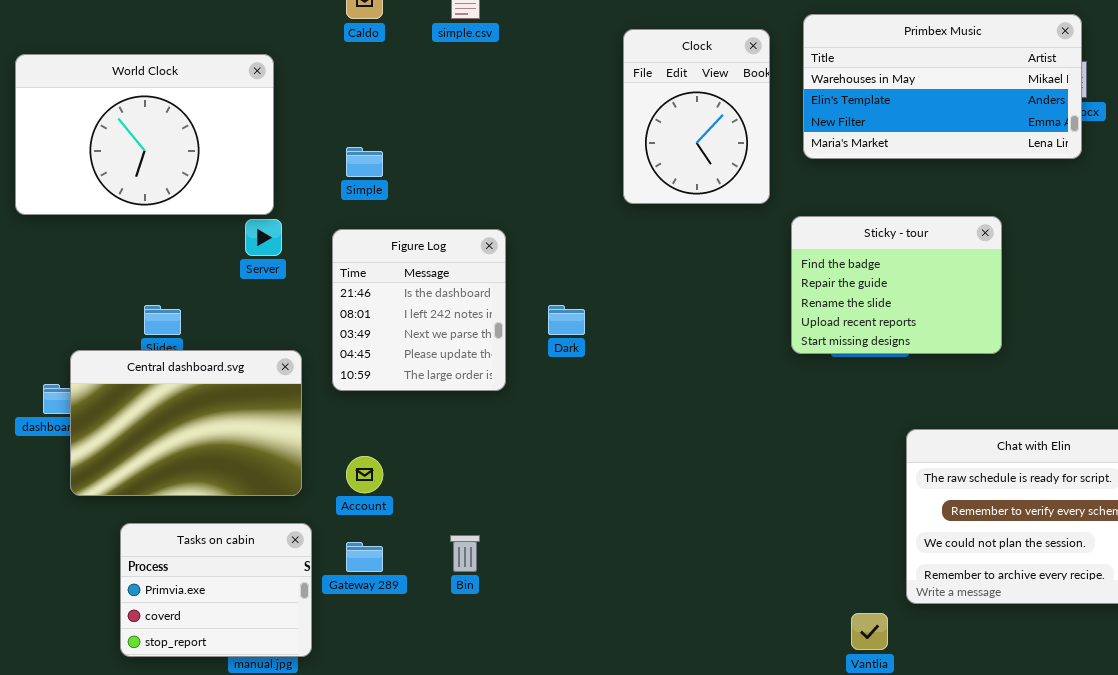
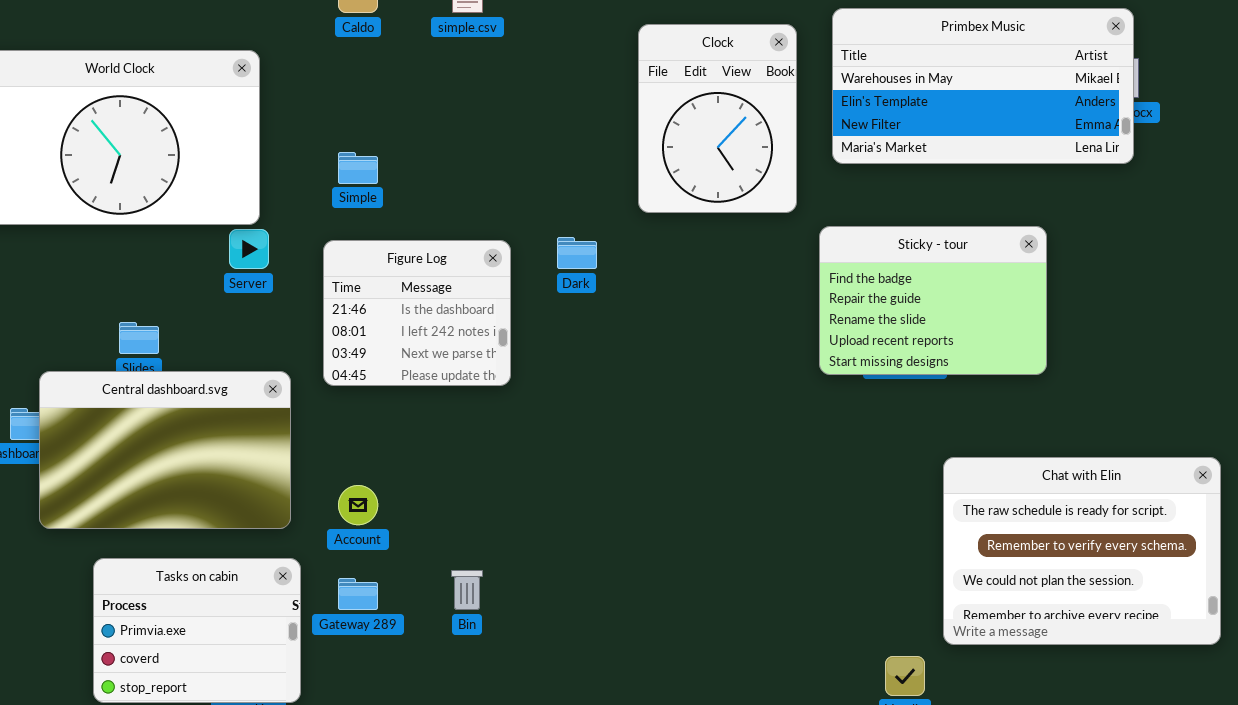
Figure Log: [332,229,506,391] -> [323,240,511,386], resized
Dark: [548,305,585,335] -> [557,237,597,269], moved

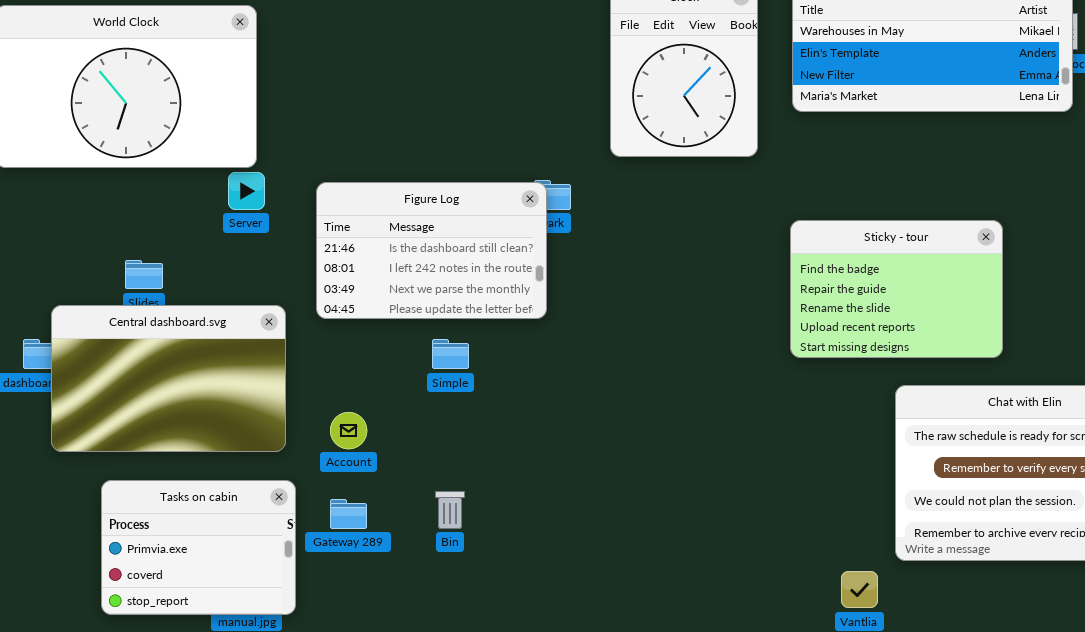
Simple: [338,152,378,184] -> [432,339,469,369], moved
Sticky - tour: [819,226,1047,375] -> [790,220,1003,358], moved
Figure Log: [323,240,511,386] -> [316,182,547,319], resized

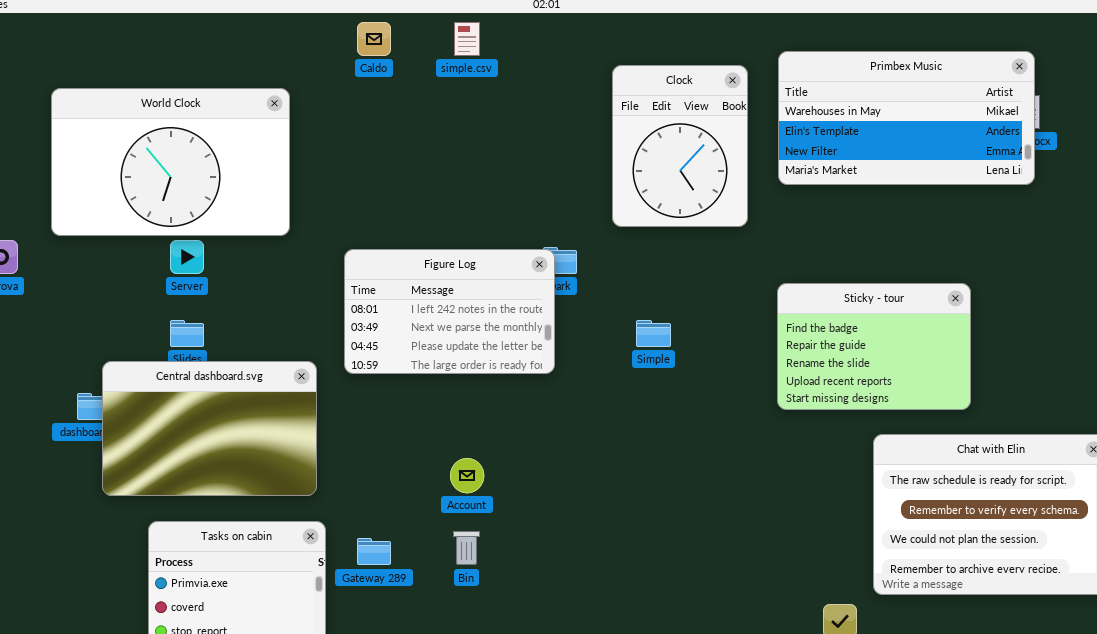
Server: [228,172,265,210] -> [170,240,204,274], moved
Figure Log: [316,182,547,319] -> [344,249,555,374], scrolled down 1 row
Simple: [432,339,469,369] -> [636,320,671,347], moved
Account: [330,412,367,449] -> [450,458,484,493], moved

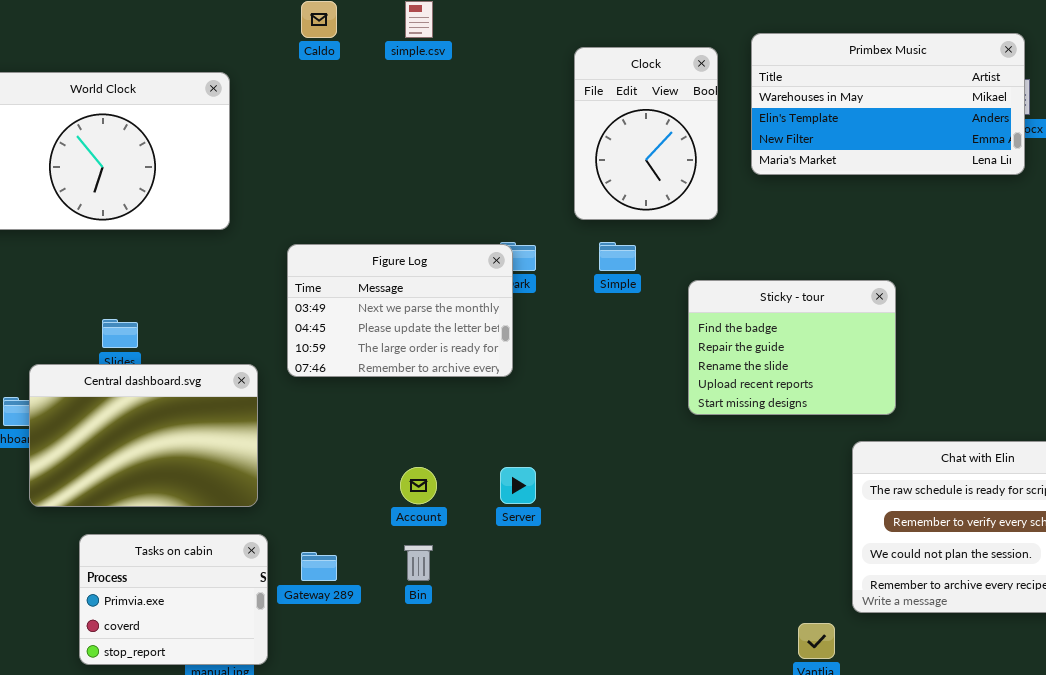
Server: [170,240,204,274] -> [500,467,536,504], moved
Figure Log: [344,249,555,374] -> [287,244,513,377], scrolled down 1 row
Sticky - tour: [777,283,971,410] -> [688,280,896,415], moved
Simple: [636,320,671,347] -> [599,242,636,271], moved

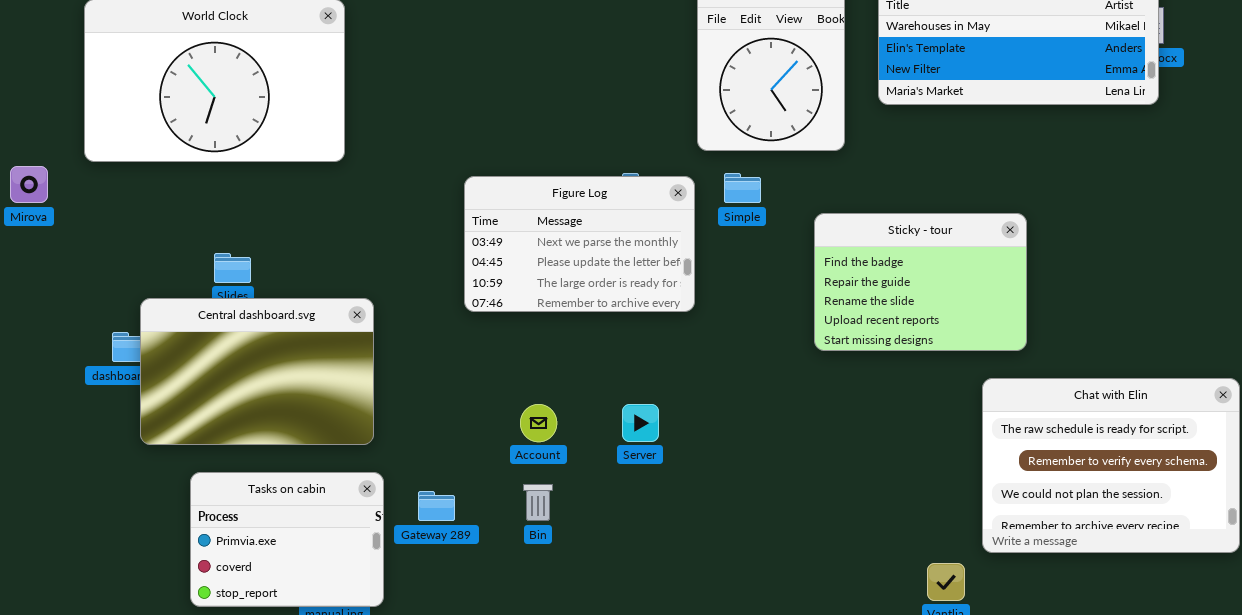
Figure Log: [287,244,513,377] -> [464,176,695,312], moved

